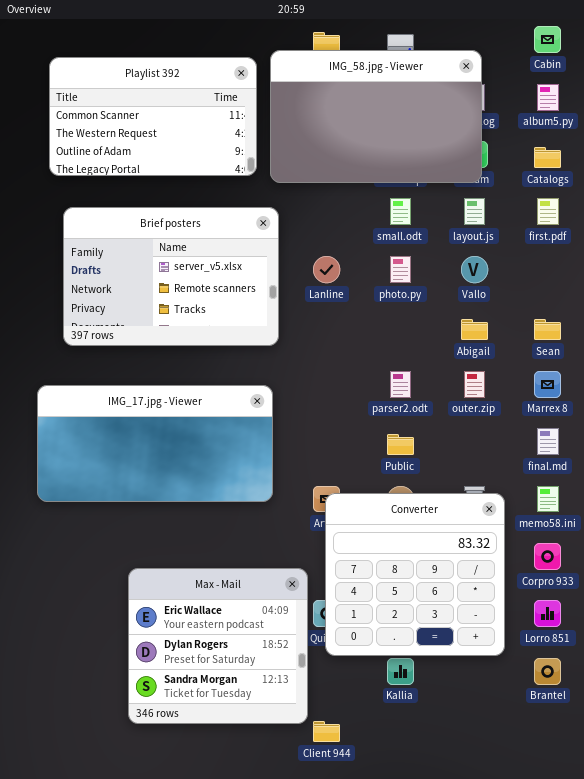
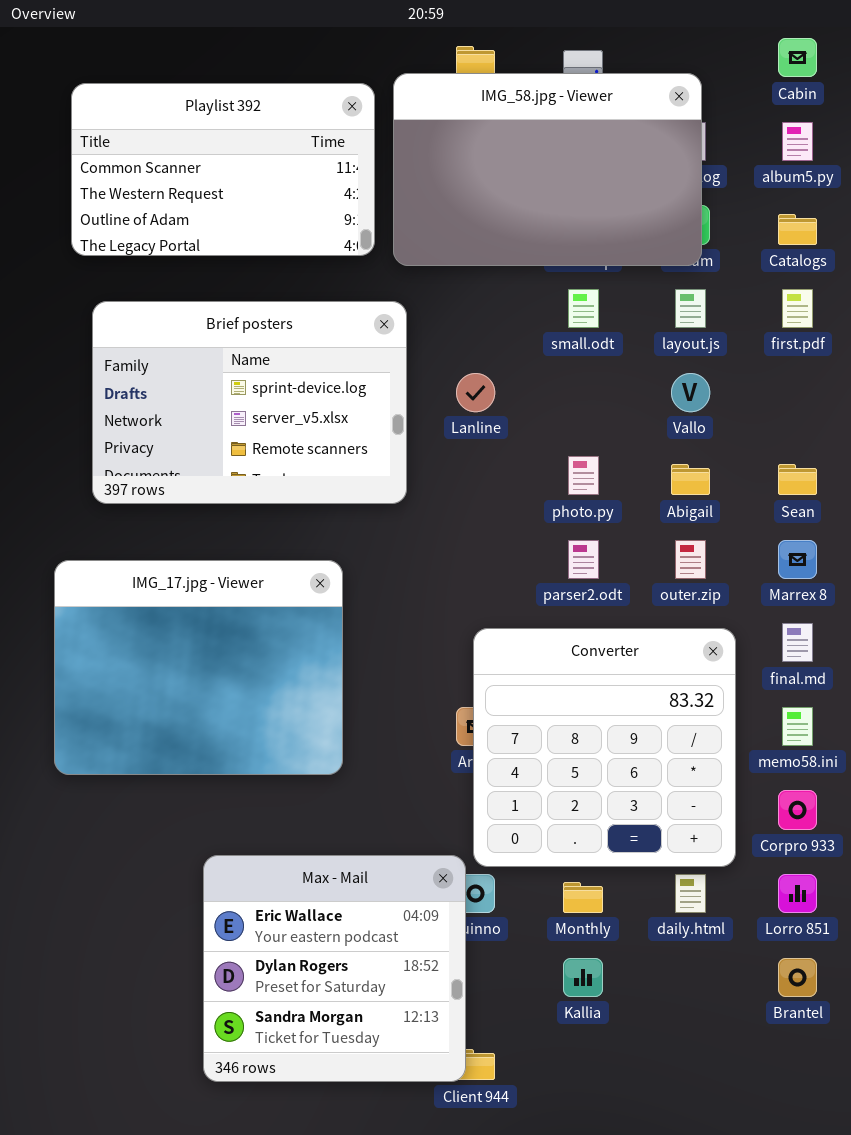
Brief posters: [63,207,279,346] -> [92,301,407,504], scrolled up 1 row
photo.py: [390,256,411,283] -> [568,456,599,495], moved
IMG_17.jpg - Viewer: [37,385,273,502] -> [54,560,343,775], resized
Converter: [325,493,505,656] -> [473,628,736,867], moved
Max - Mail: [128,568,308,724] -> [203,855,466,1082], moved

